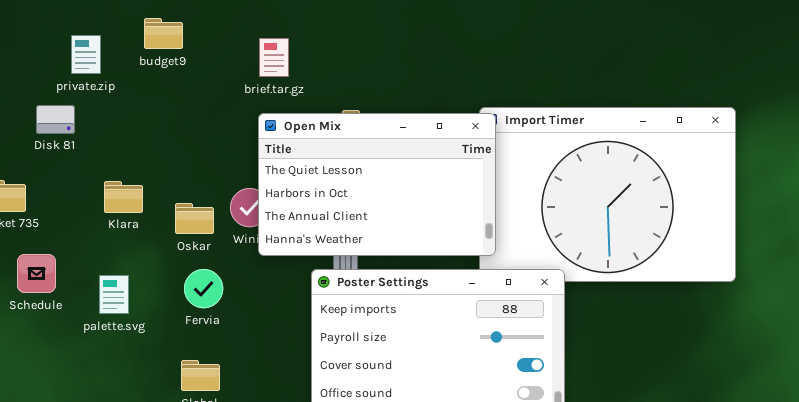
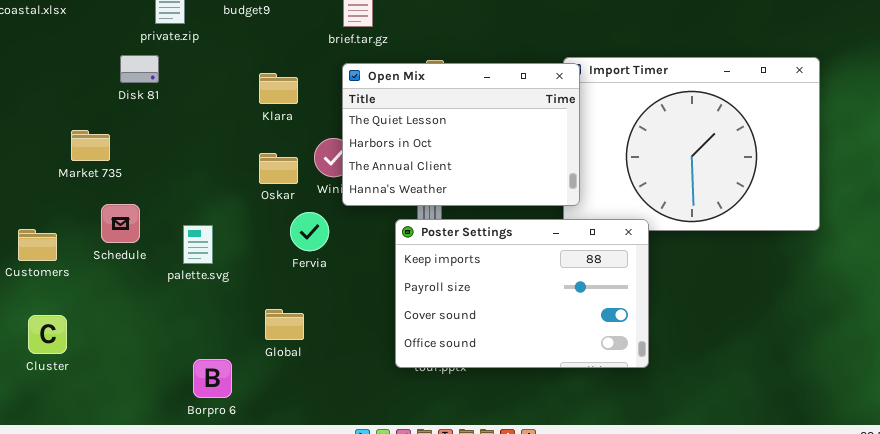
Klara: [104,181,143,213] -> [259,73,298,104], moved
Fervia: [184,269,223,308] -> [290,212,329,251], moved

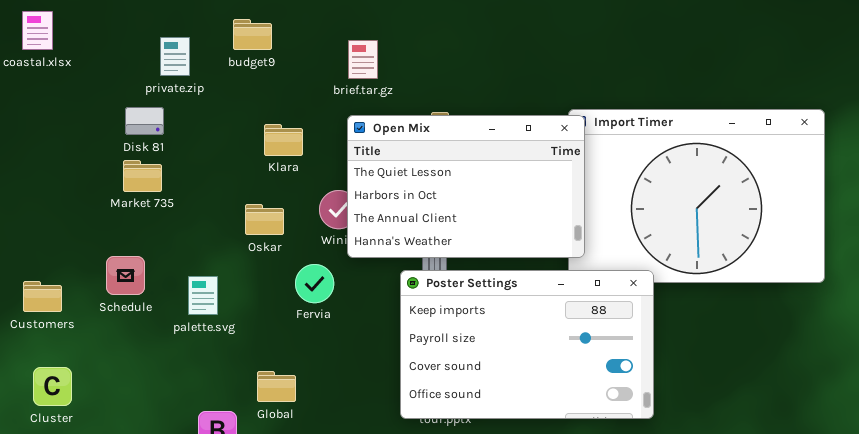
Market 735: [71,130,110,161] -> [123,160,162,192], moved
Oskar: [259,153,298,184] -> [245,204,284,235], moved
Global: [265,309,304,340] -> [257,371,296,402], moved

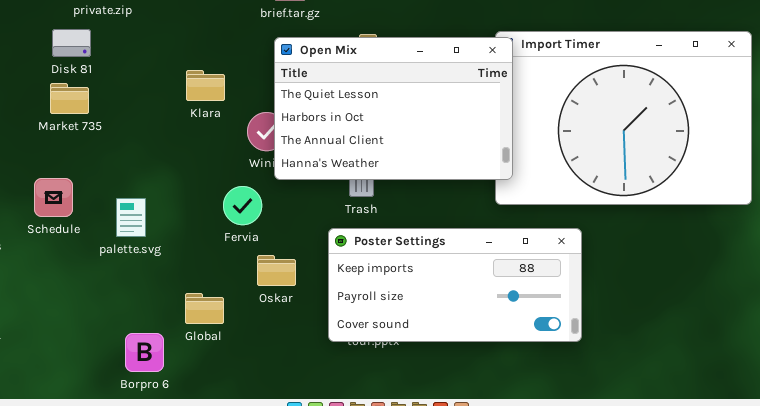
Klara: [264,124,303,156] -> [186,70,225,101], moved
Oskar: [245,204,284,235] -> [257,255,296,286], moved
Poster Settings: [400,270,654,419] -> [328,228,582,342], resized

